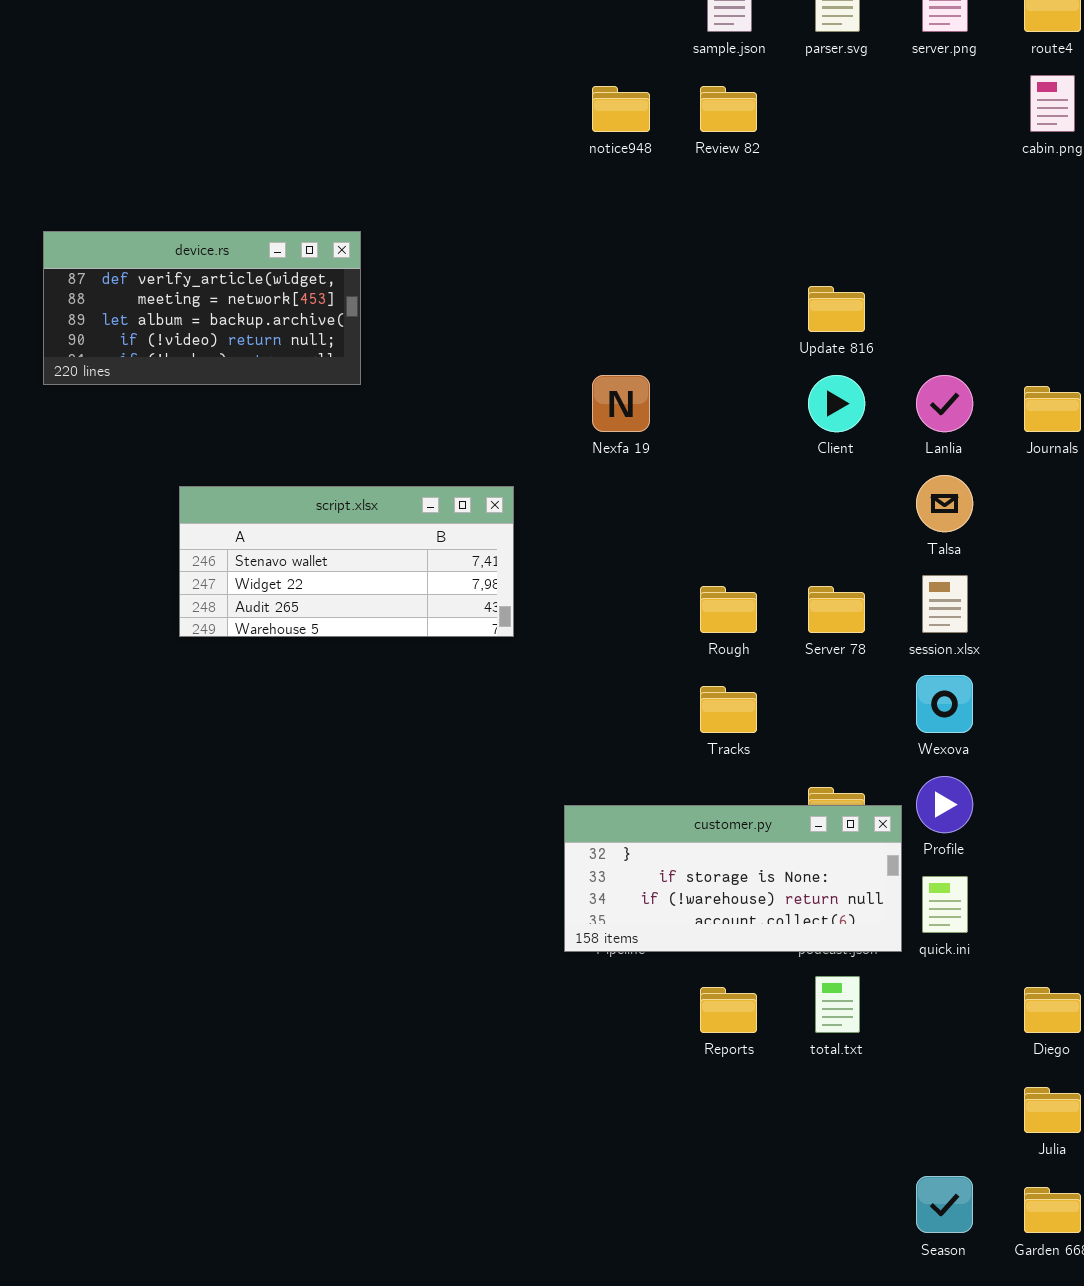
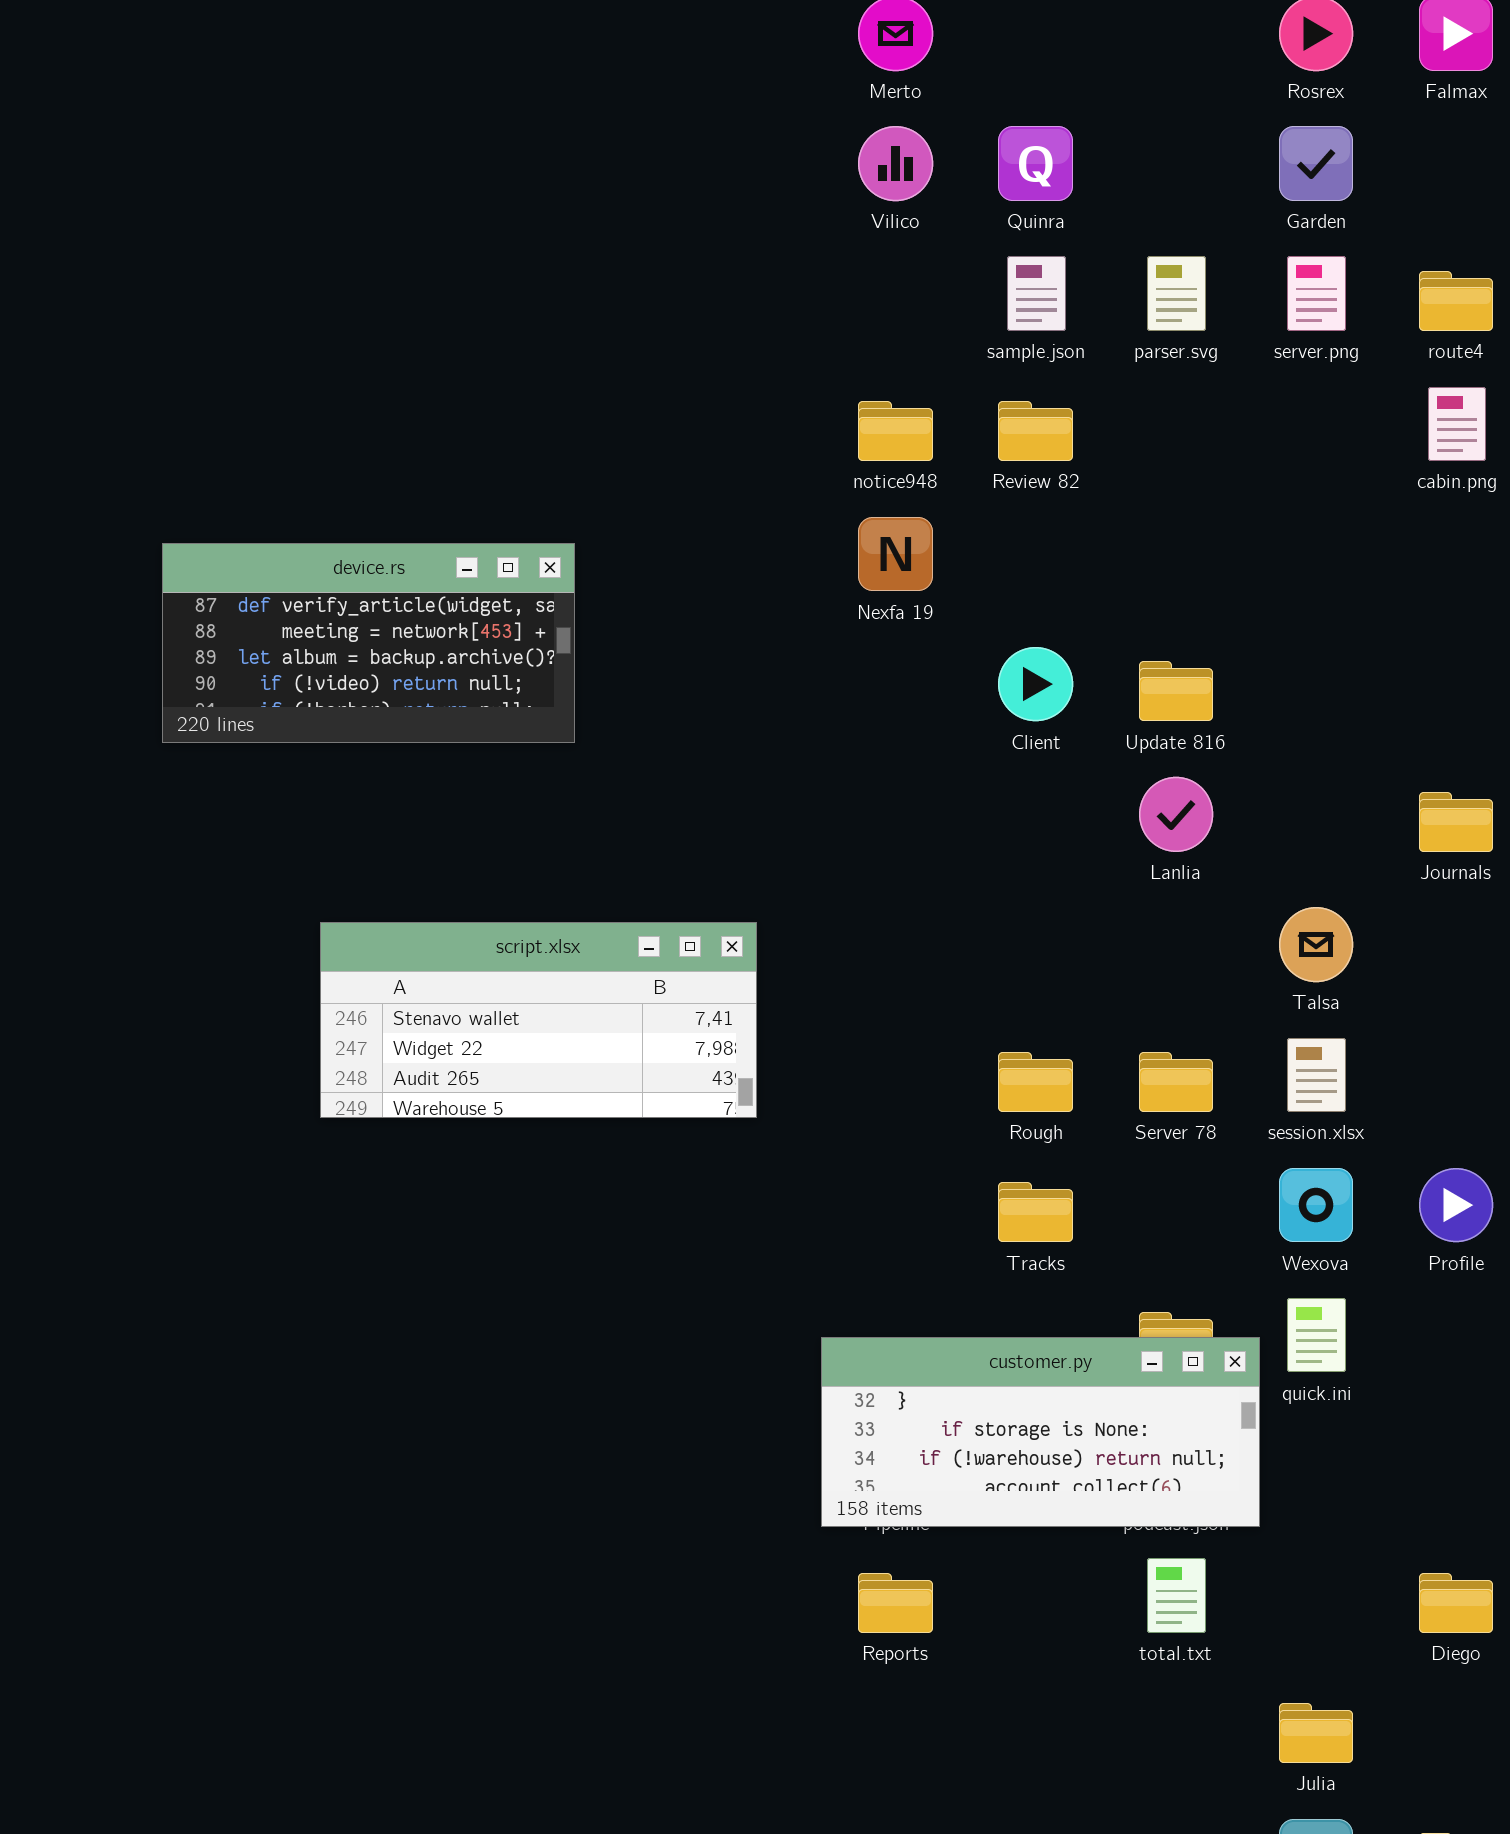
device.rs: [43,231,361,385] -> [162,543,575,743], moved
Nexfa 19: [592,375,650,432] -> [858,517,933,591], moved
Client: [808,375,865,432] -> [998,647,1073,721], moved
Lanlia: [916,375,973,432] -> [1139,777,1213,852], moved
Profile: [916,776,973,833] -> [1419,1168,1493,1242], moved
quick.ini: [922,876,968,933] -> [1287,1298,1346,1372], moved
Reports: [700,987,757,1033] -> [858,1573,933,1633], moved
Julia: [1024,1087,1081,1133] -> [1279,1703,1353,1763], moved

